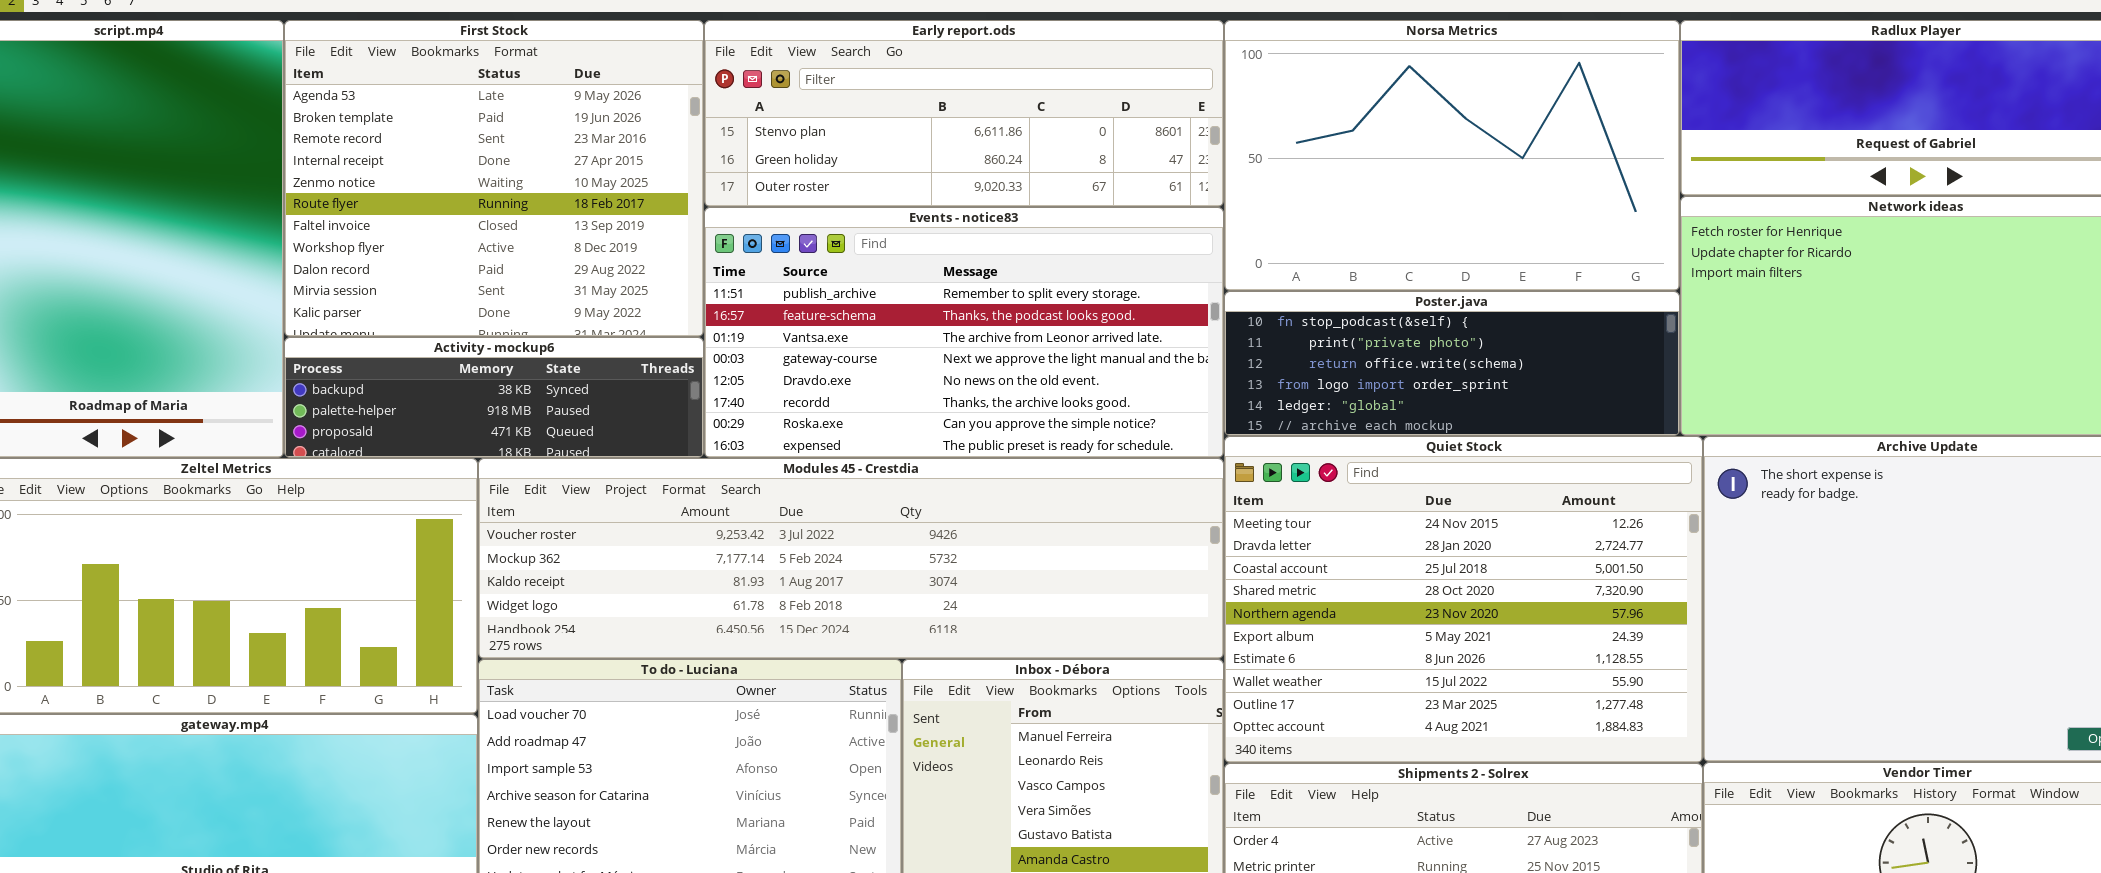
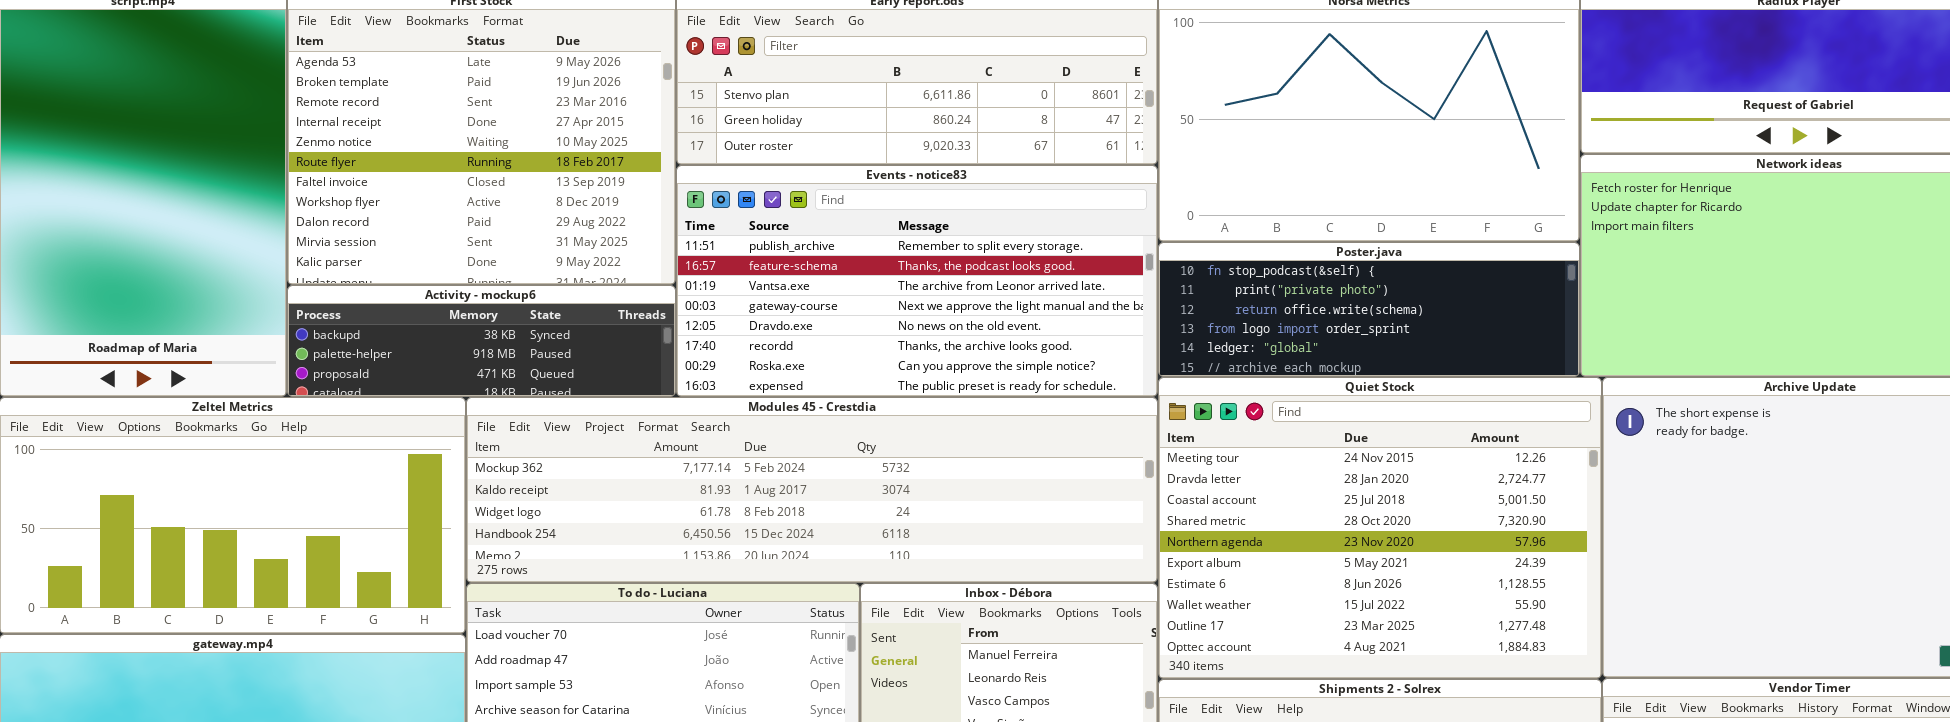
Modules 45 - Crestdia: [478,458,1224,659] -> [466,397,1158,583], scrolled down 1 row

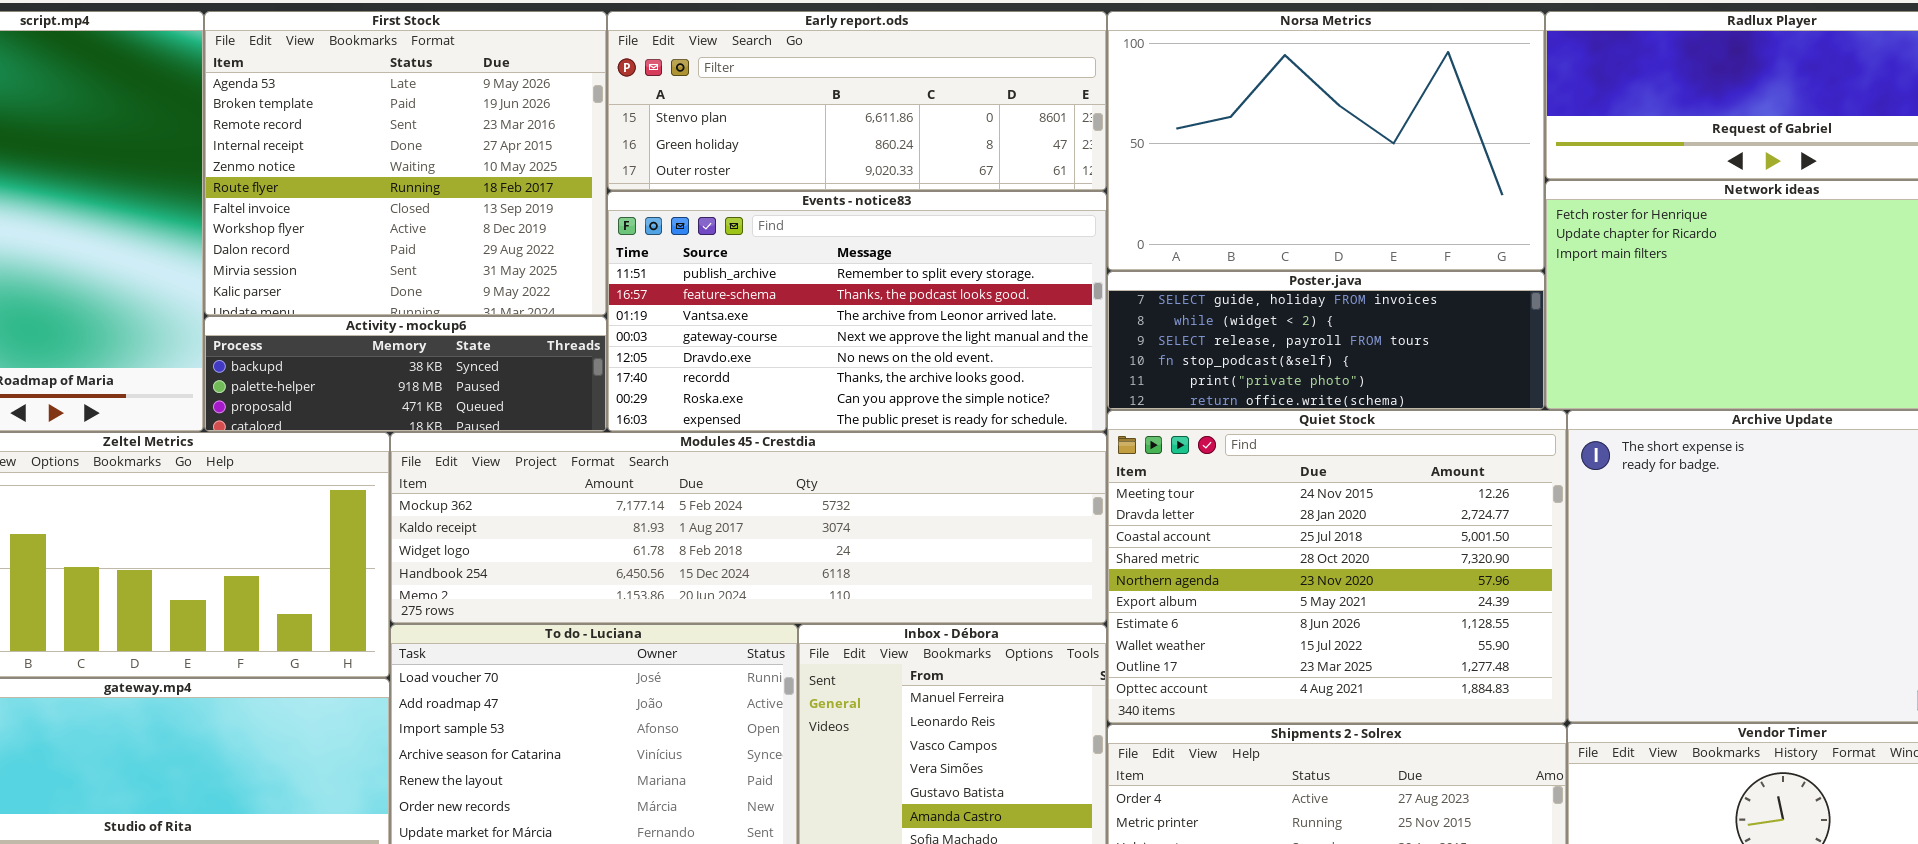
Poster.java: [1158,242,1580,377] -> [1107,271,1545,410], scrolled up 3 rows

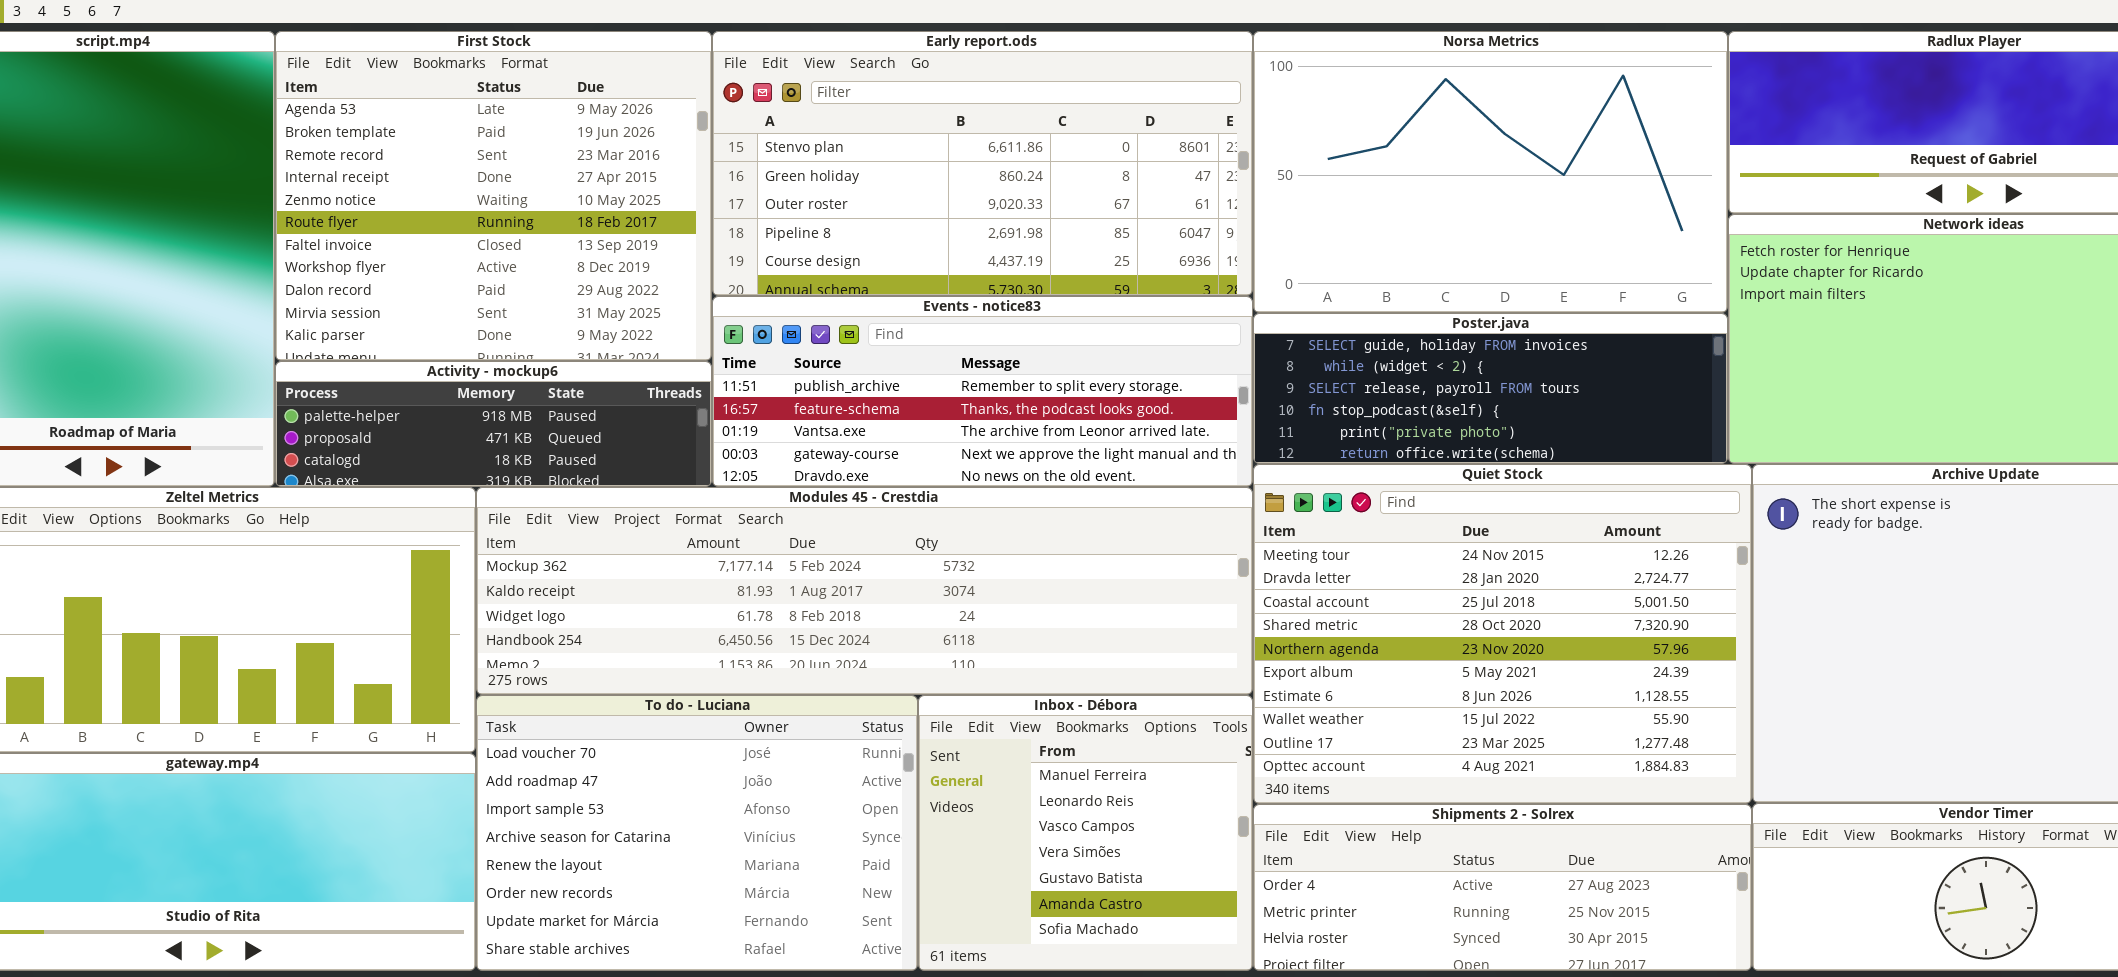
Early report.ods: [607,11,1107,191] -> [712,31,1253,296], resized
Events - notice83: [607,191,1107,432] -> [712,296,1253,487], resized
Activity - mockup6: [204,316,607,432] -> [275,361,712,487], scrolled down 1 row

